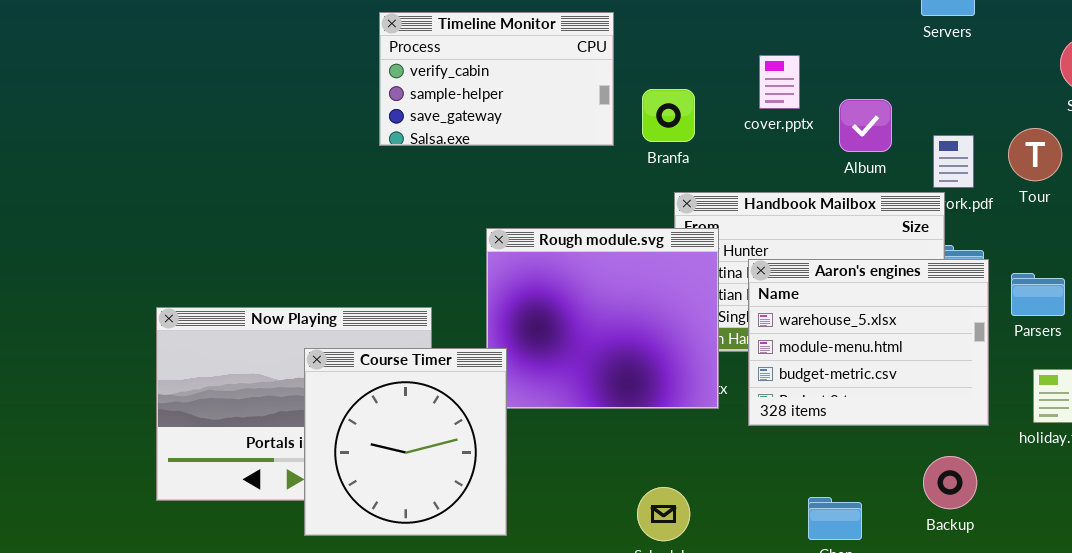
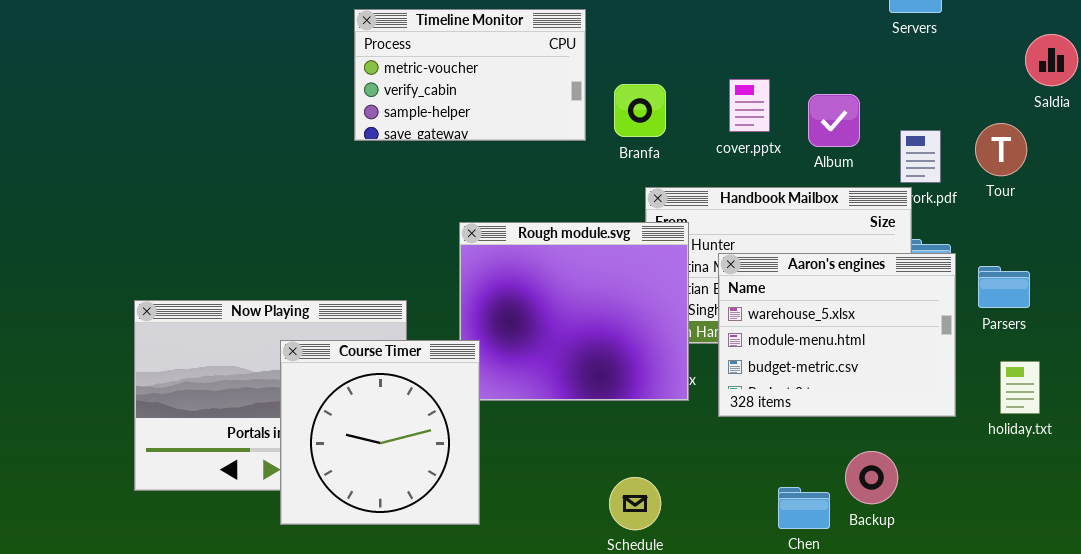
Timeline Monitor: [379,12,614,146] -> [354,9,586,141], scrolled up 1 row
cover.pptx: [759,55,800,109] -> [729,79,770,132], moved
Backup: [923,456,977,509] -> [845,451,898,504], moved

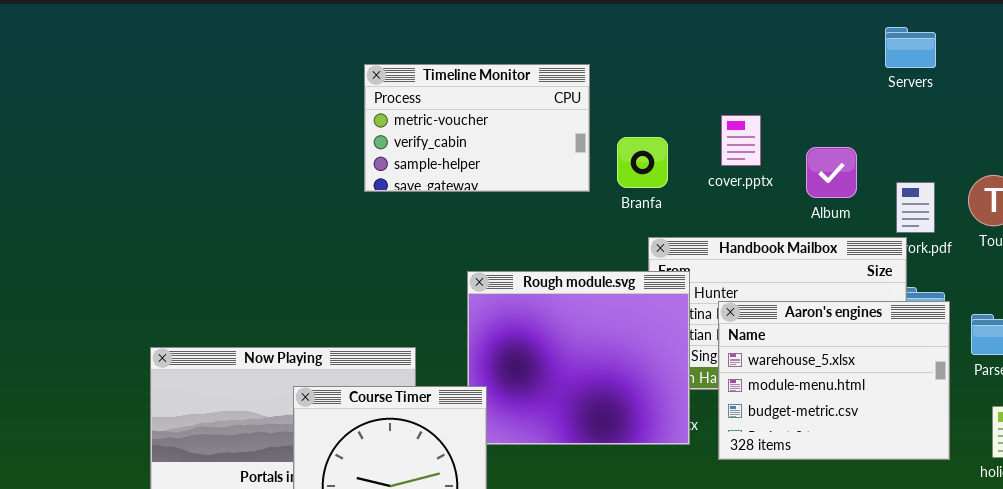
cover.pptx: [729,79,770,132] -> [721,115,761,166], moved

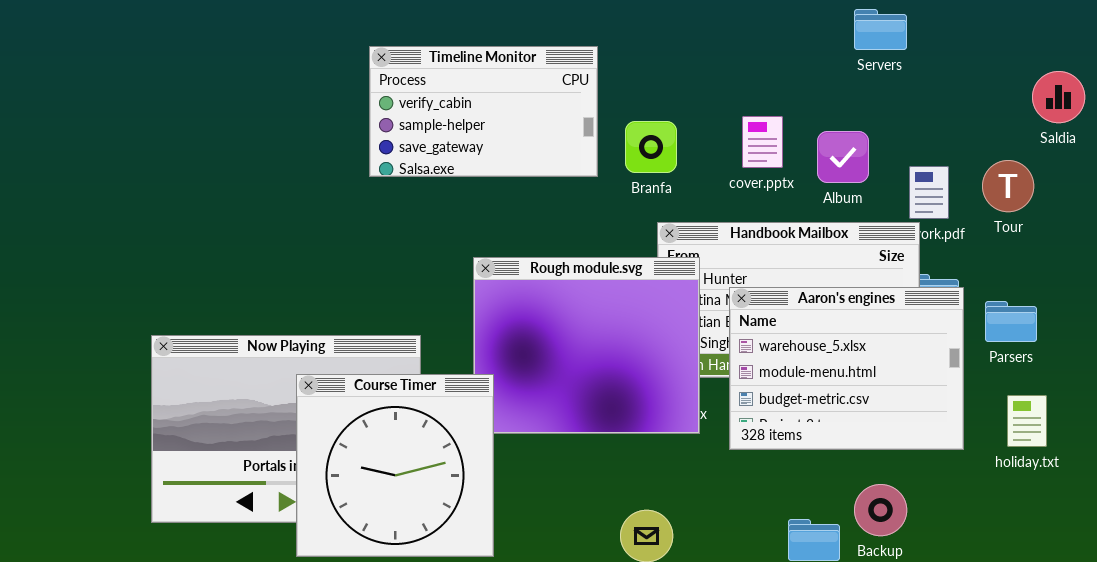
Servers: [885,27,936,68] -> [854,9,907,50], moved
Timeline Monitor: [364,64,590,192] -> [369,46,598,177], scrolled down 1 row
cover.pptx: [721,115,761,166] -> [742,116,783,168], moved

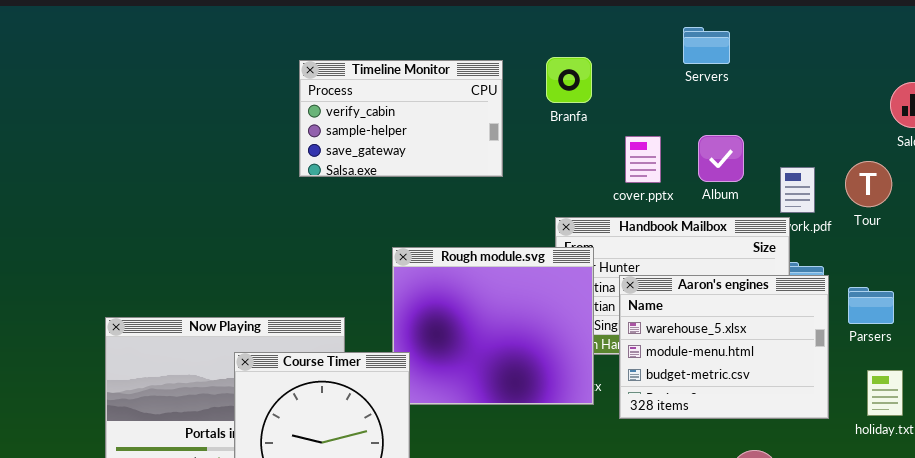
Servers: [854,9,907,50] -> [683,27,730,64], moved
cover.pptx: [742,116,783,168] -> [625,136,661,183], moved
Branfa: [625,121,677,173] -> [546,57,592,103], moved

